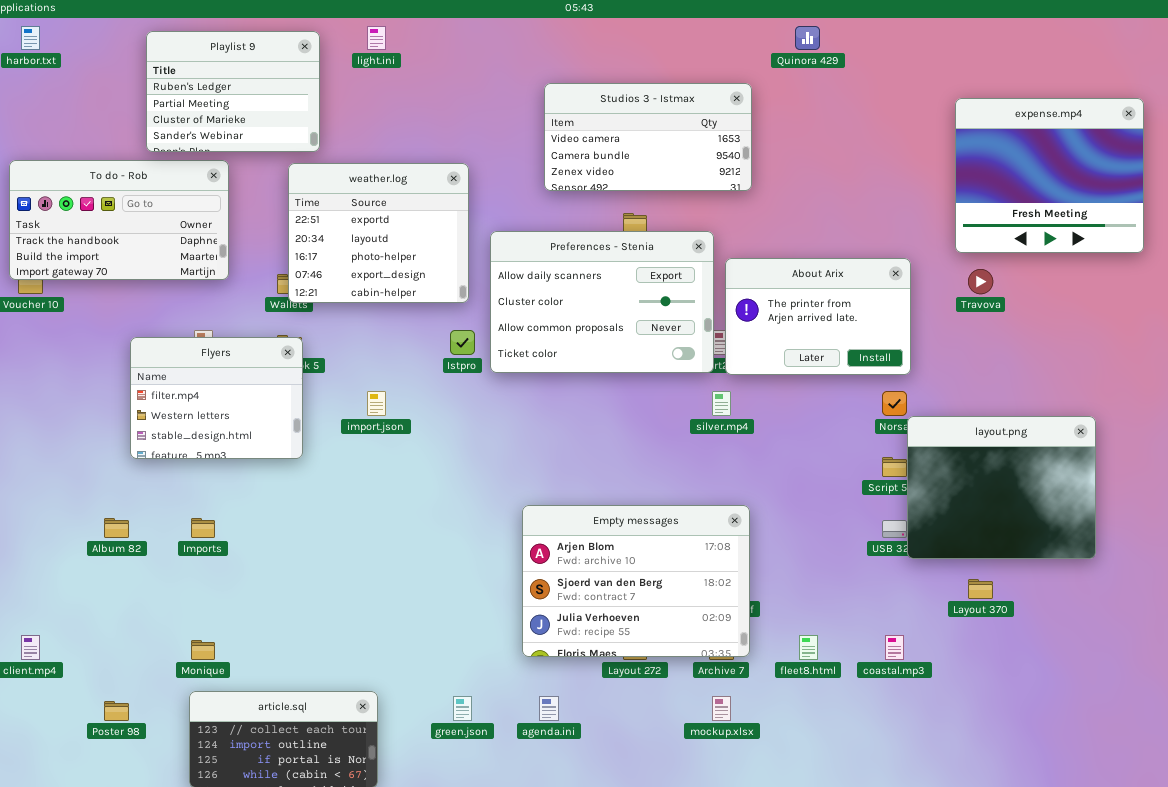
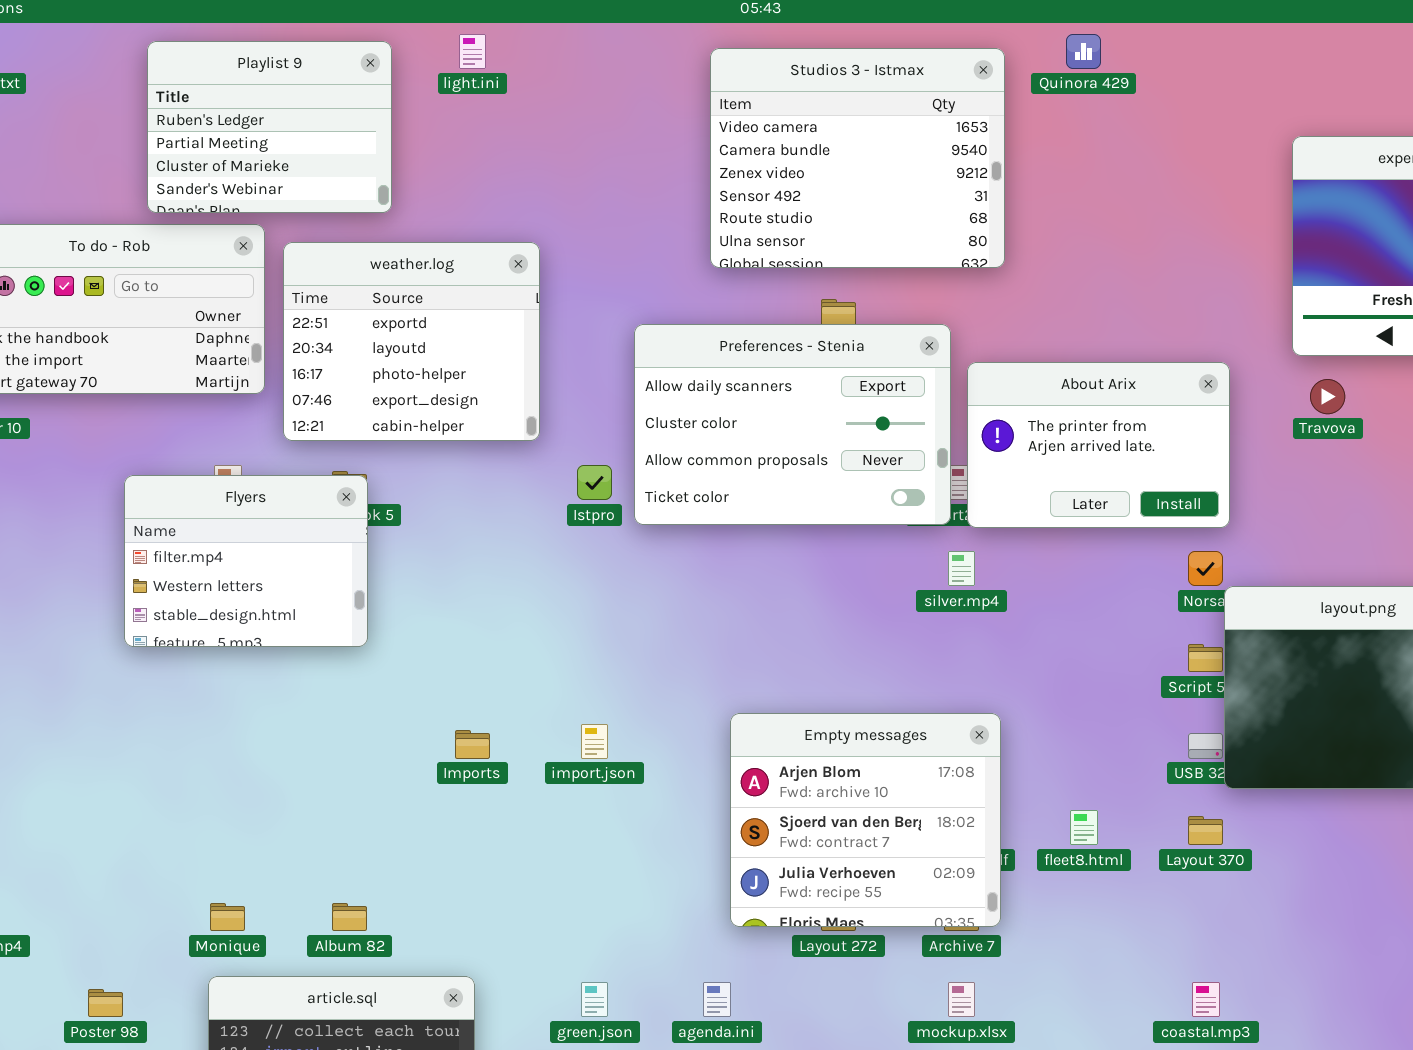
Studios 3 - Istmax: [544,83,752,191] -> [710,48,1005,268], resized
weather.log: [288,163,469,303] -> [283,242,540,441], moved
import.json: [367,391,386,416] -> [581,724,608,759], moved
Empty messages: [522,505,750,657] -> [730,713,1001,927], resized
Album 82: [104,518,129,538] -> [332,903,367,931], moved
Imports: [191,518,215,538] -> [455,730,490,759], moved
Layout 370: [968,579,993,599] -> [1188,816,1223,845], moved
fleet8.html: [799,635,818,660] -> [1070,810,1098,845], moved
coastal.mp3: [885,635,904,660] -> [1192,982,1220,1017], moved

